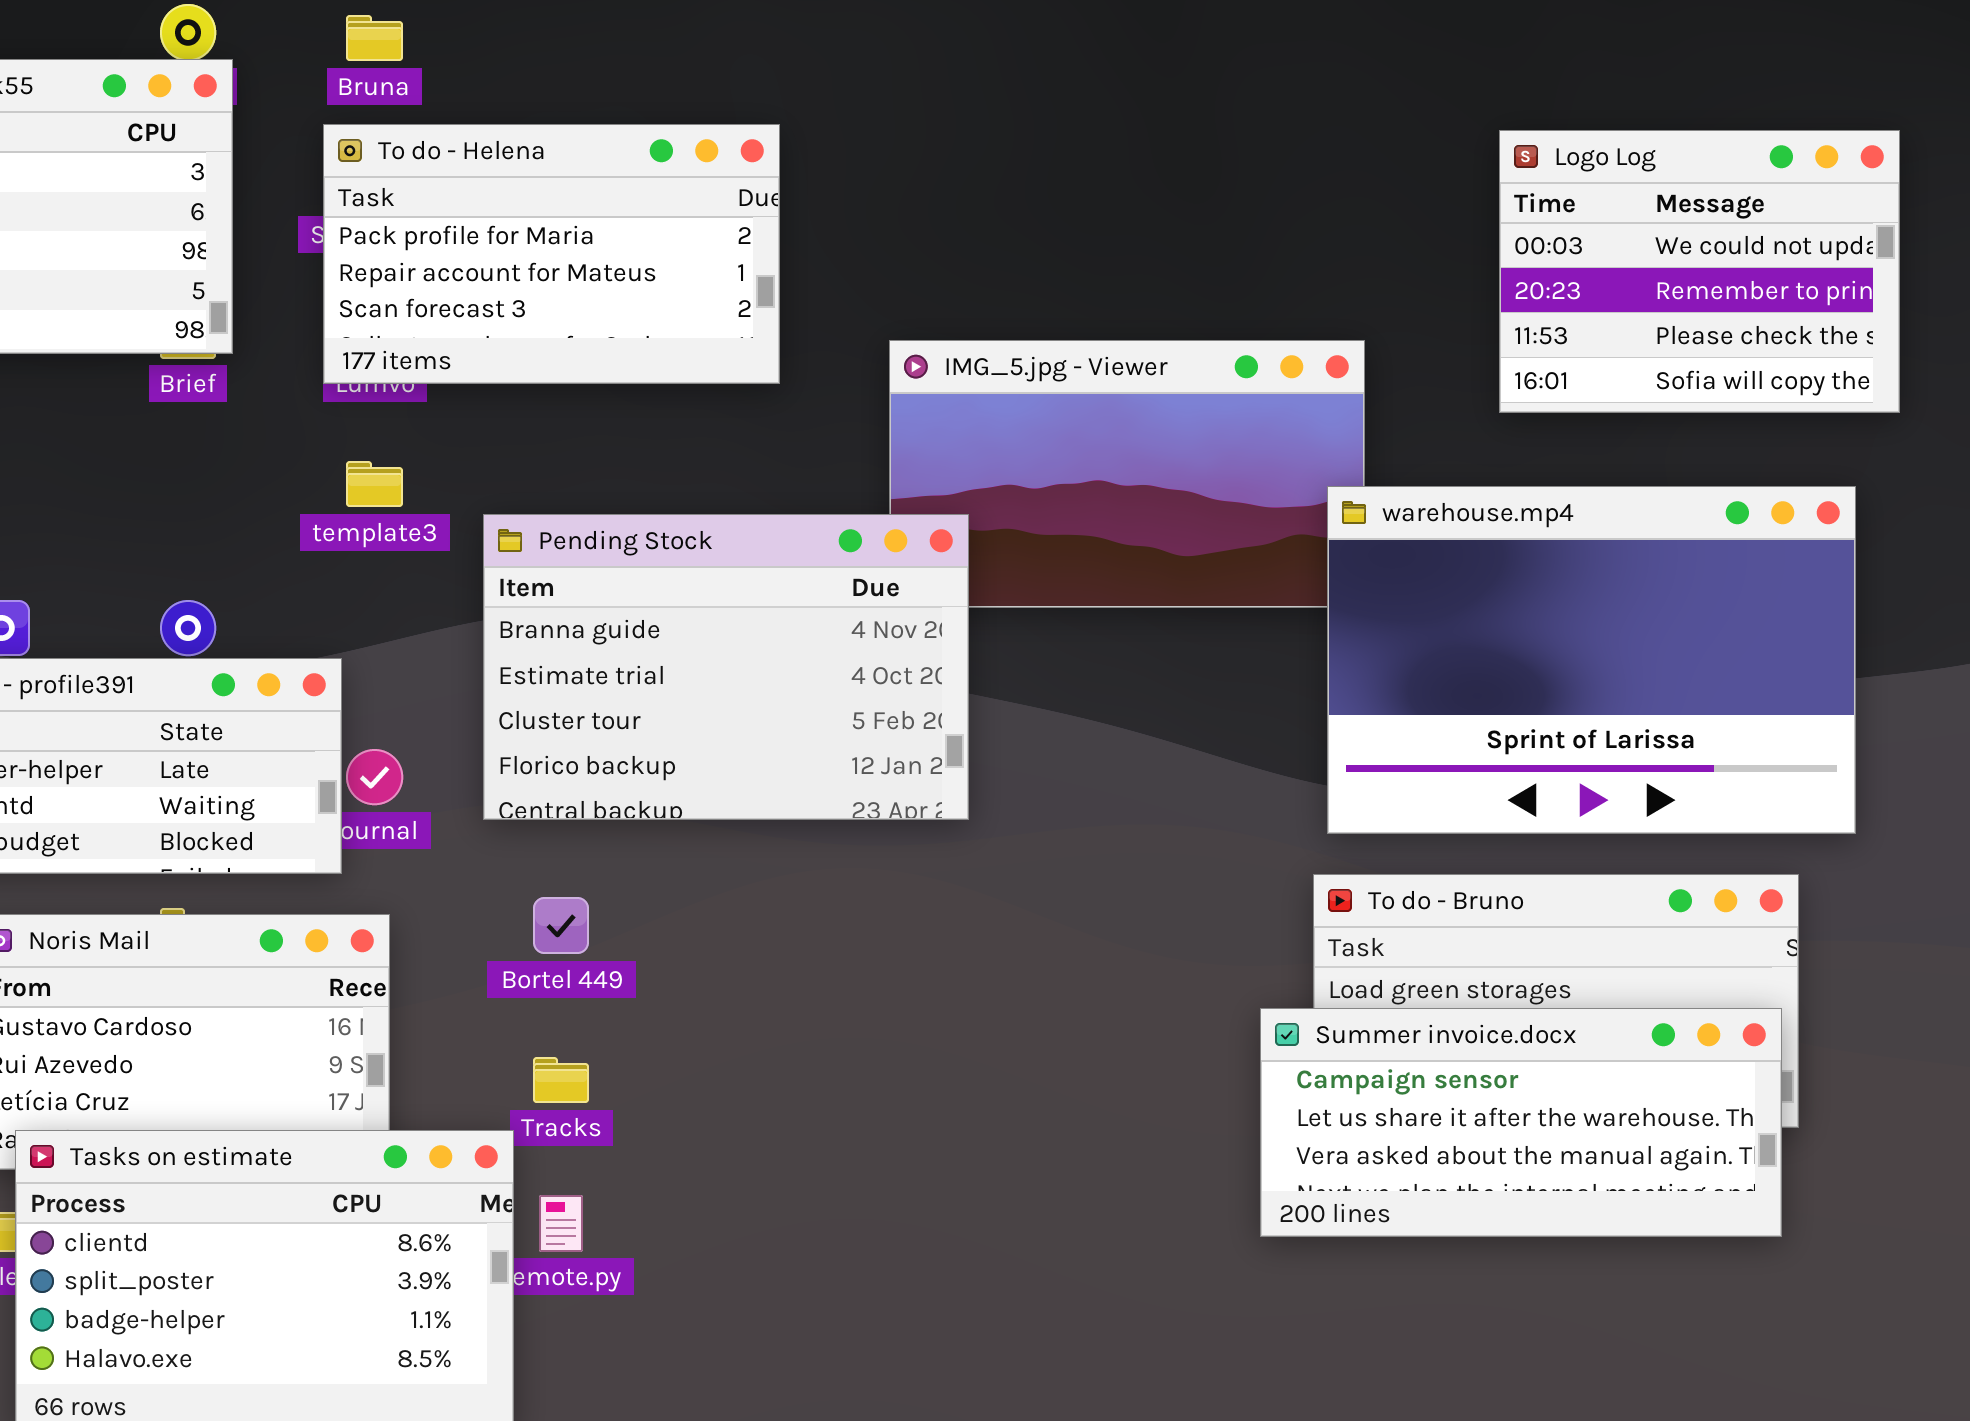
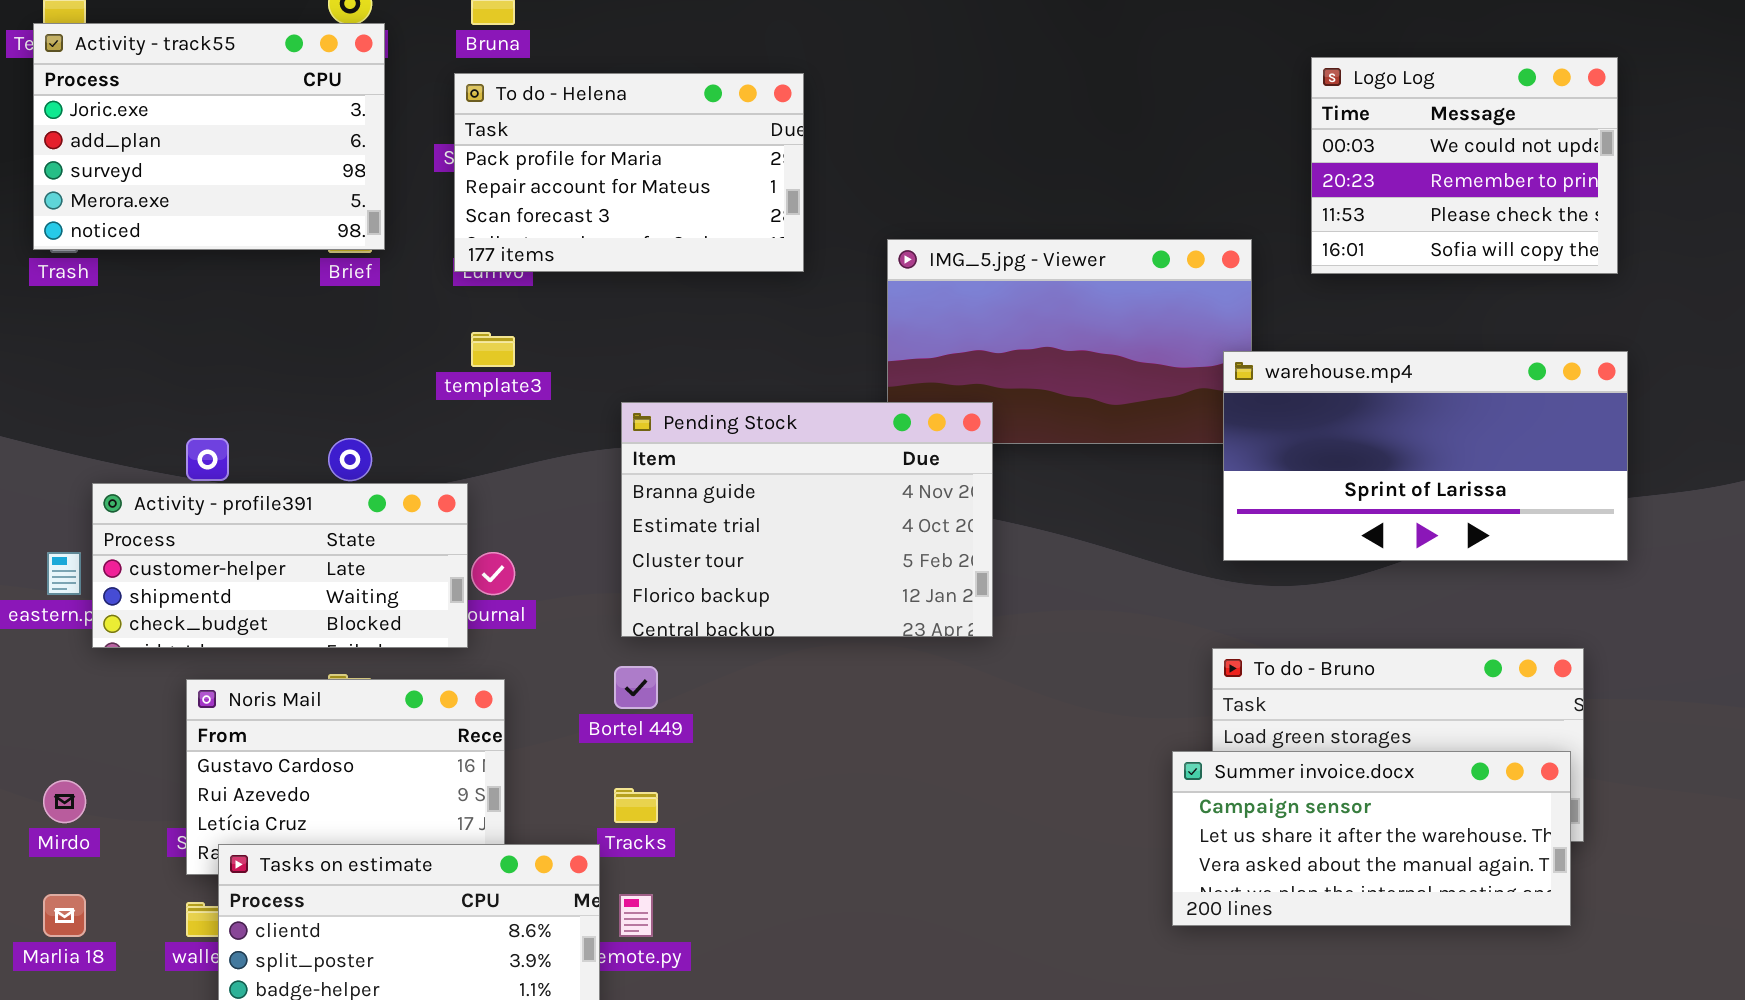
Logo Log: [1499,130,1900,413] -> [1311,57,1618,274], moved
warehouse.mp4: [1327,486,1856,834] -> [1223,351,1628,561], resized
Pending Stock: [483,514,969,820] -> [621,402,993,637], moved

